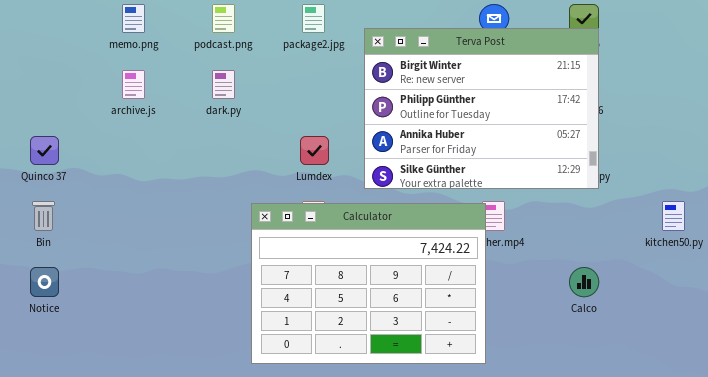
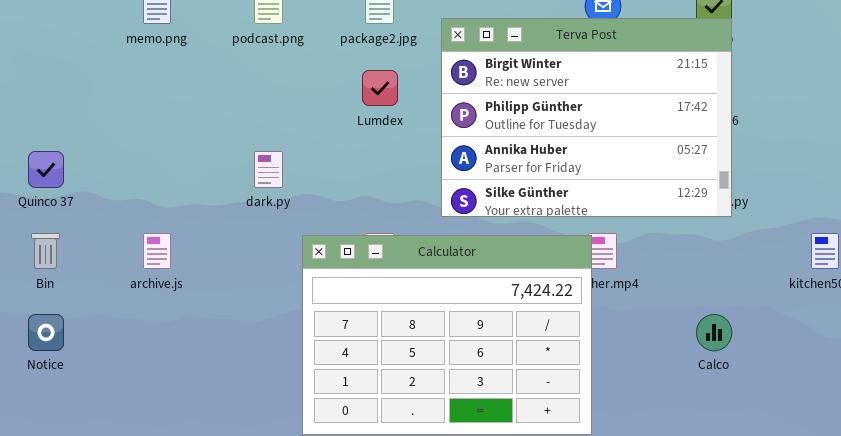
archive.js: [122,70,145,99] -> [143,233,171,269], moved
dark.py: [212,70,235,99] -> [254,151,283,188], moved
Lumdex: [300,136,329,165] -> [362,70,398,106], moved

